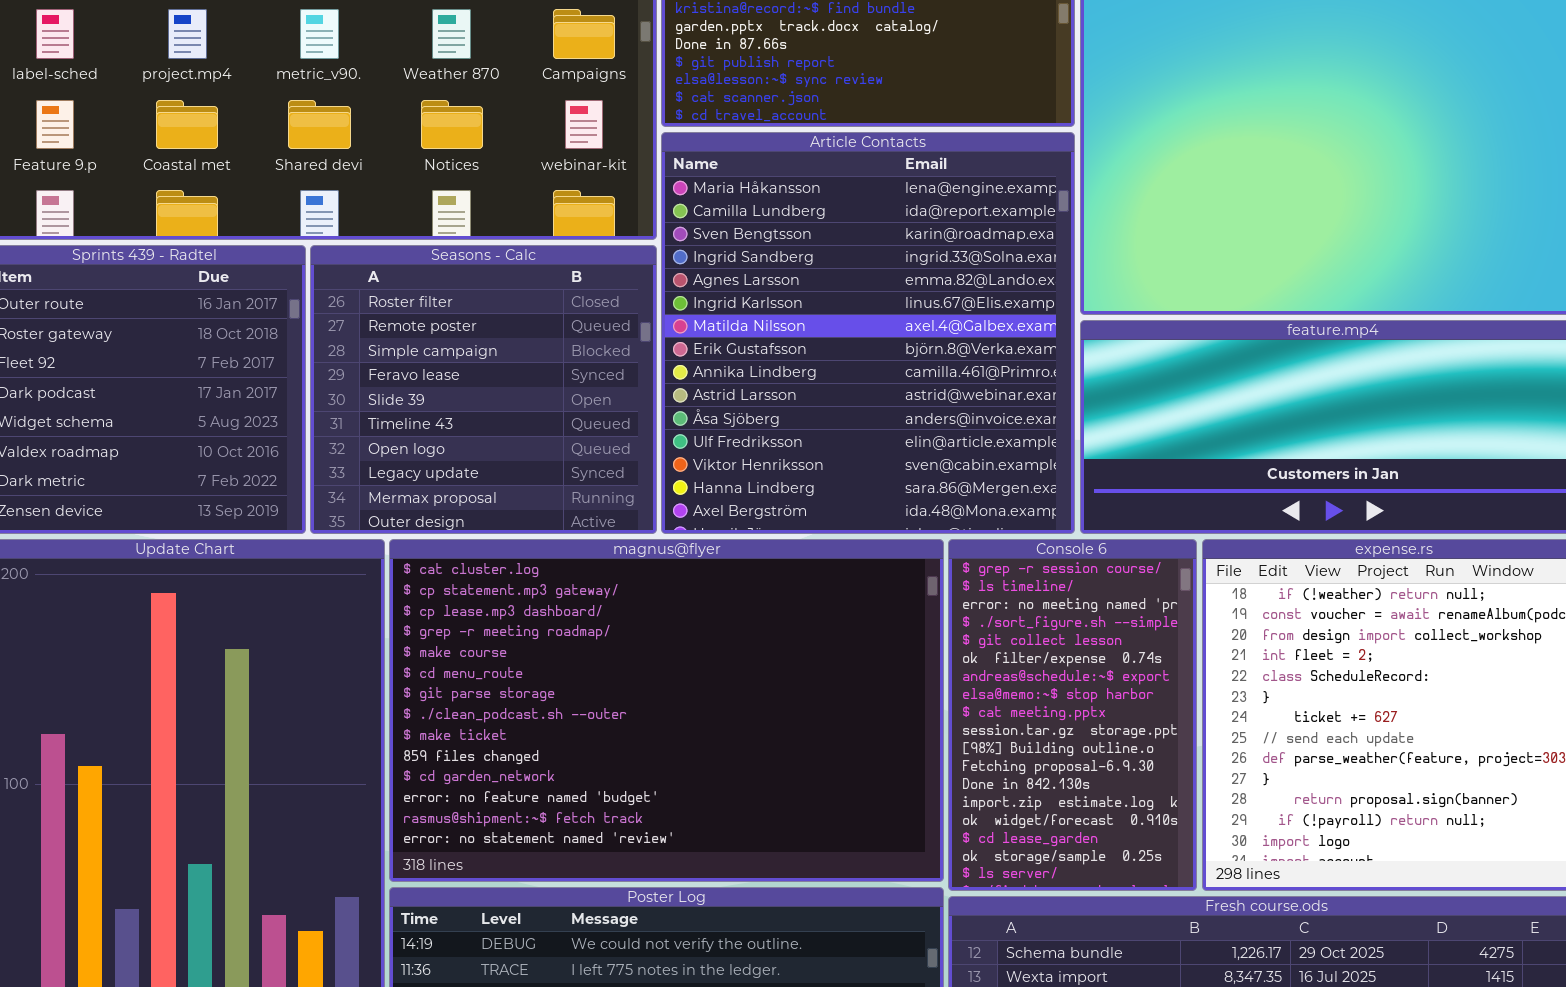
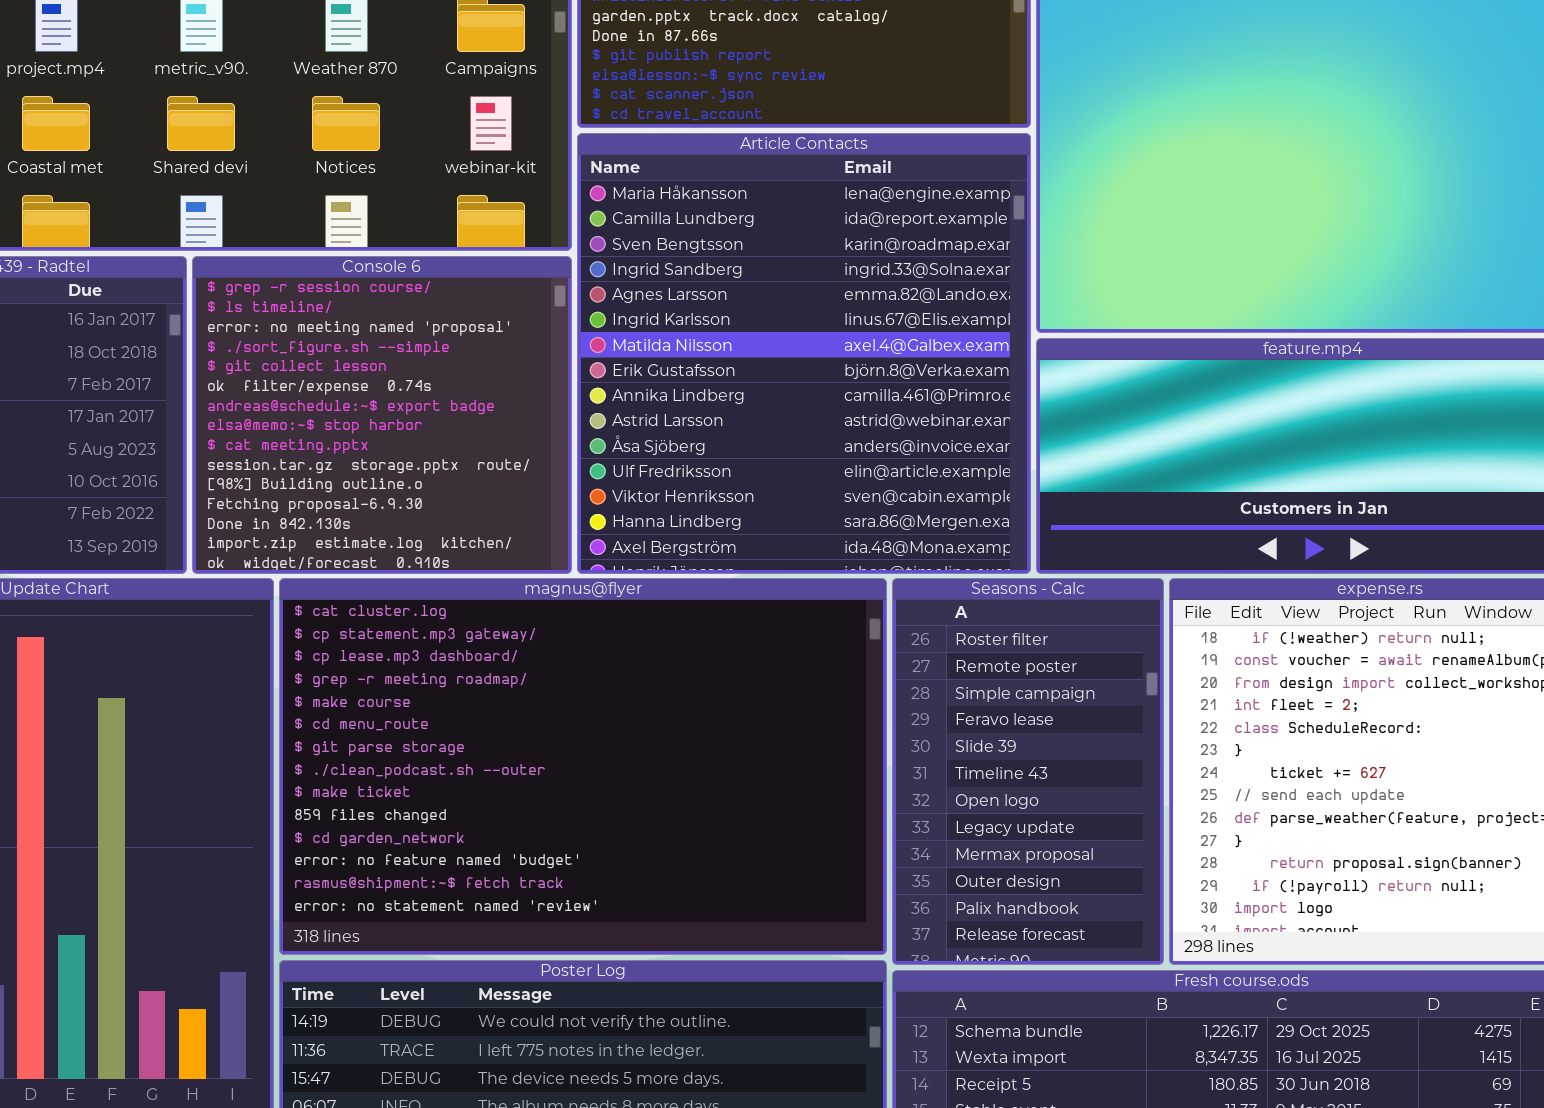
Seasons - Calc: [310,245,657,534] -> [892,578,1164,965], moved, resized
Console 6: [948,539,1197,891] -> [192,256,572,574], moved, resized

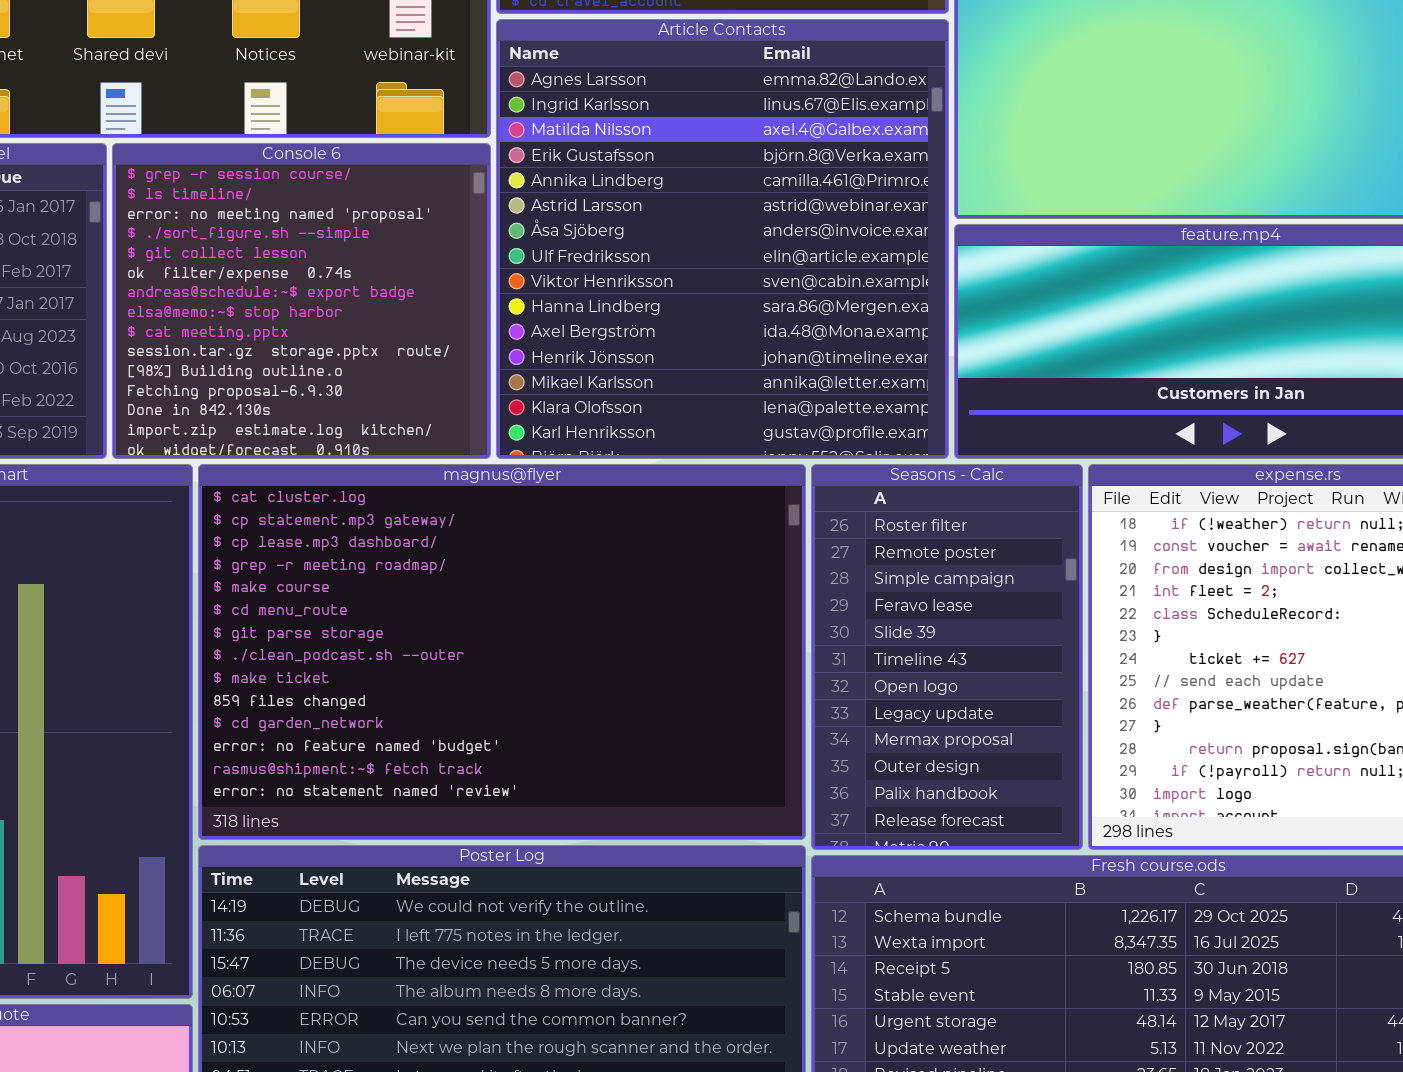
Article Contacts: [577,133,1031,574] -> [496,19,949,459], scrolled down 4 rows

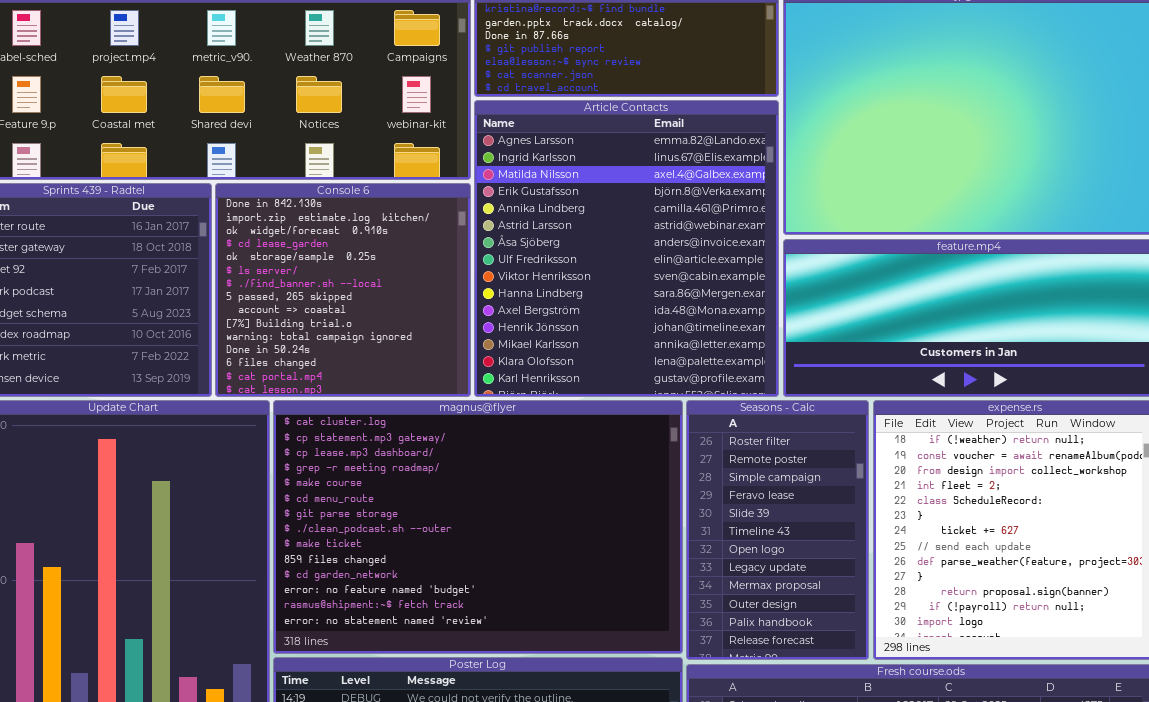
Console 6: [112,143,491,459] -> [215,183,471,397], scrolled down 12 rows

